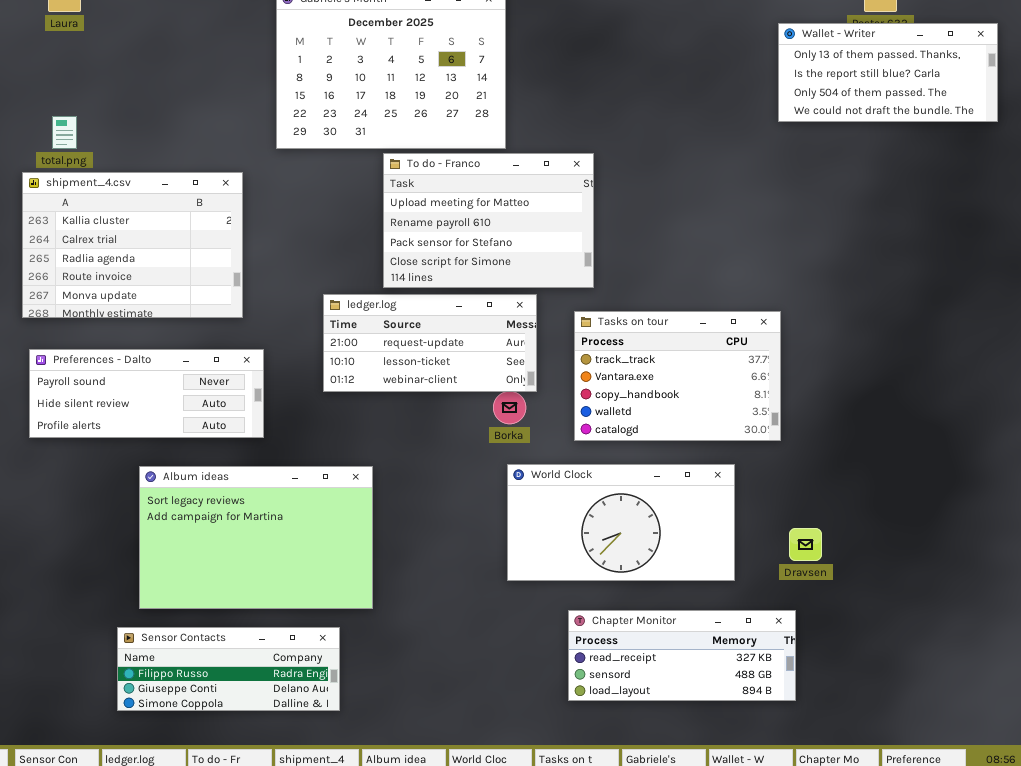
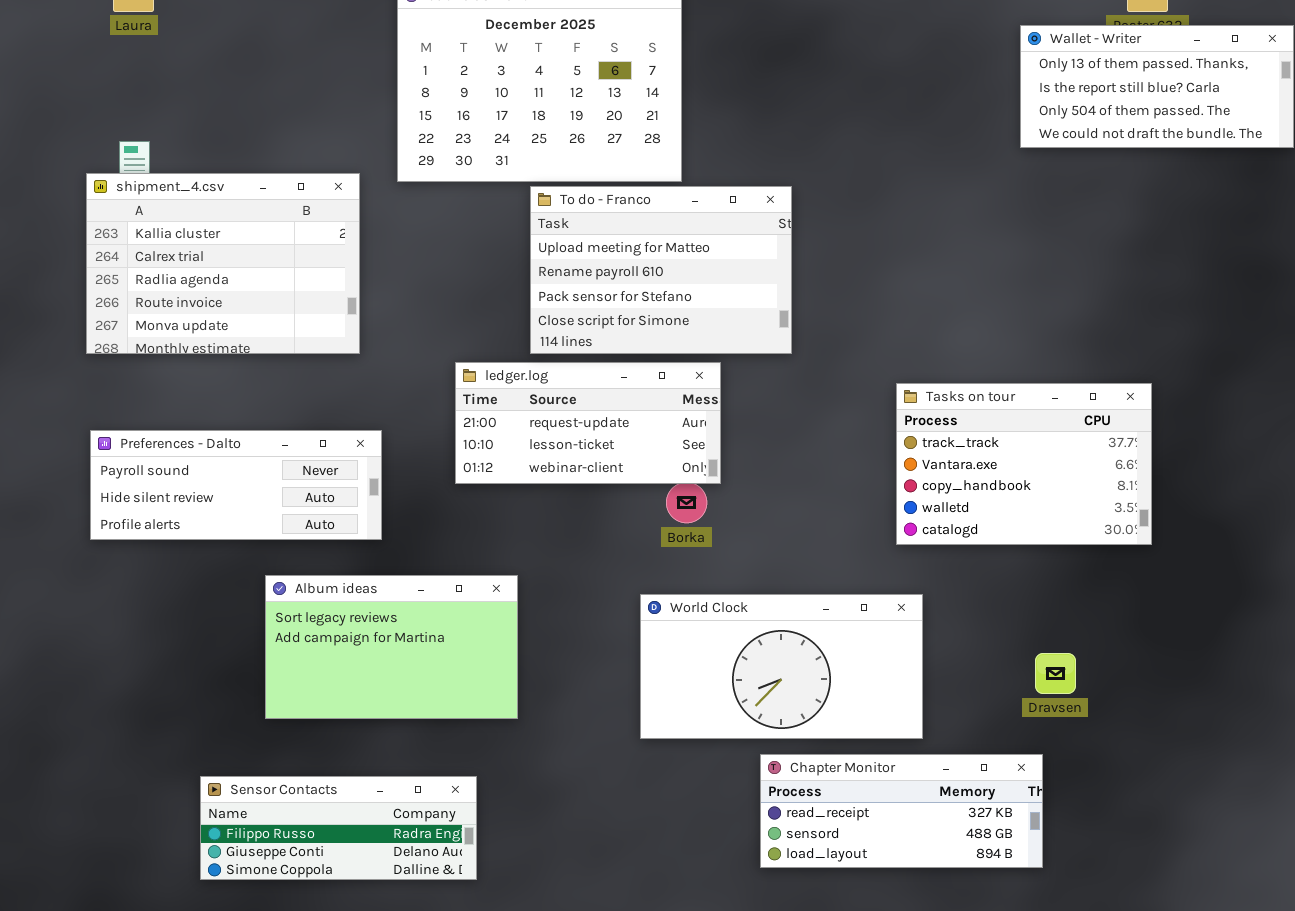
shipment_4.csv: [22,172,243,318] -> [86,173,360,354], moved
Tasks on tour: [574,311,781,441] -> [896,383,1152,545], moved
World Clock: [507,464,735,581] -> [640,594,923,739], moved
Album ideas: [139,466,373,609] -> [265,575,518,719], resized

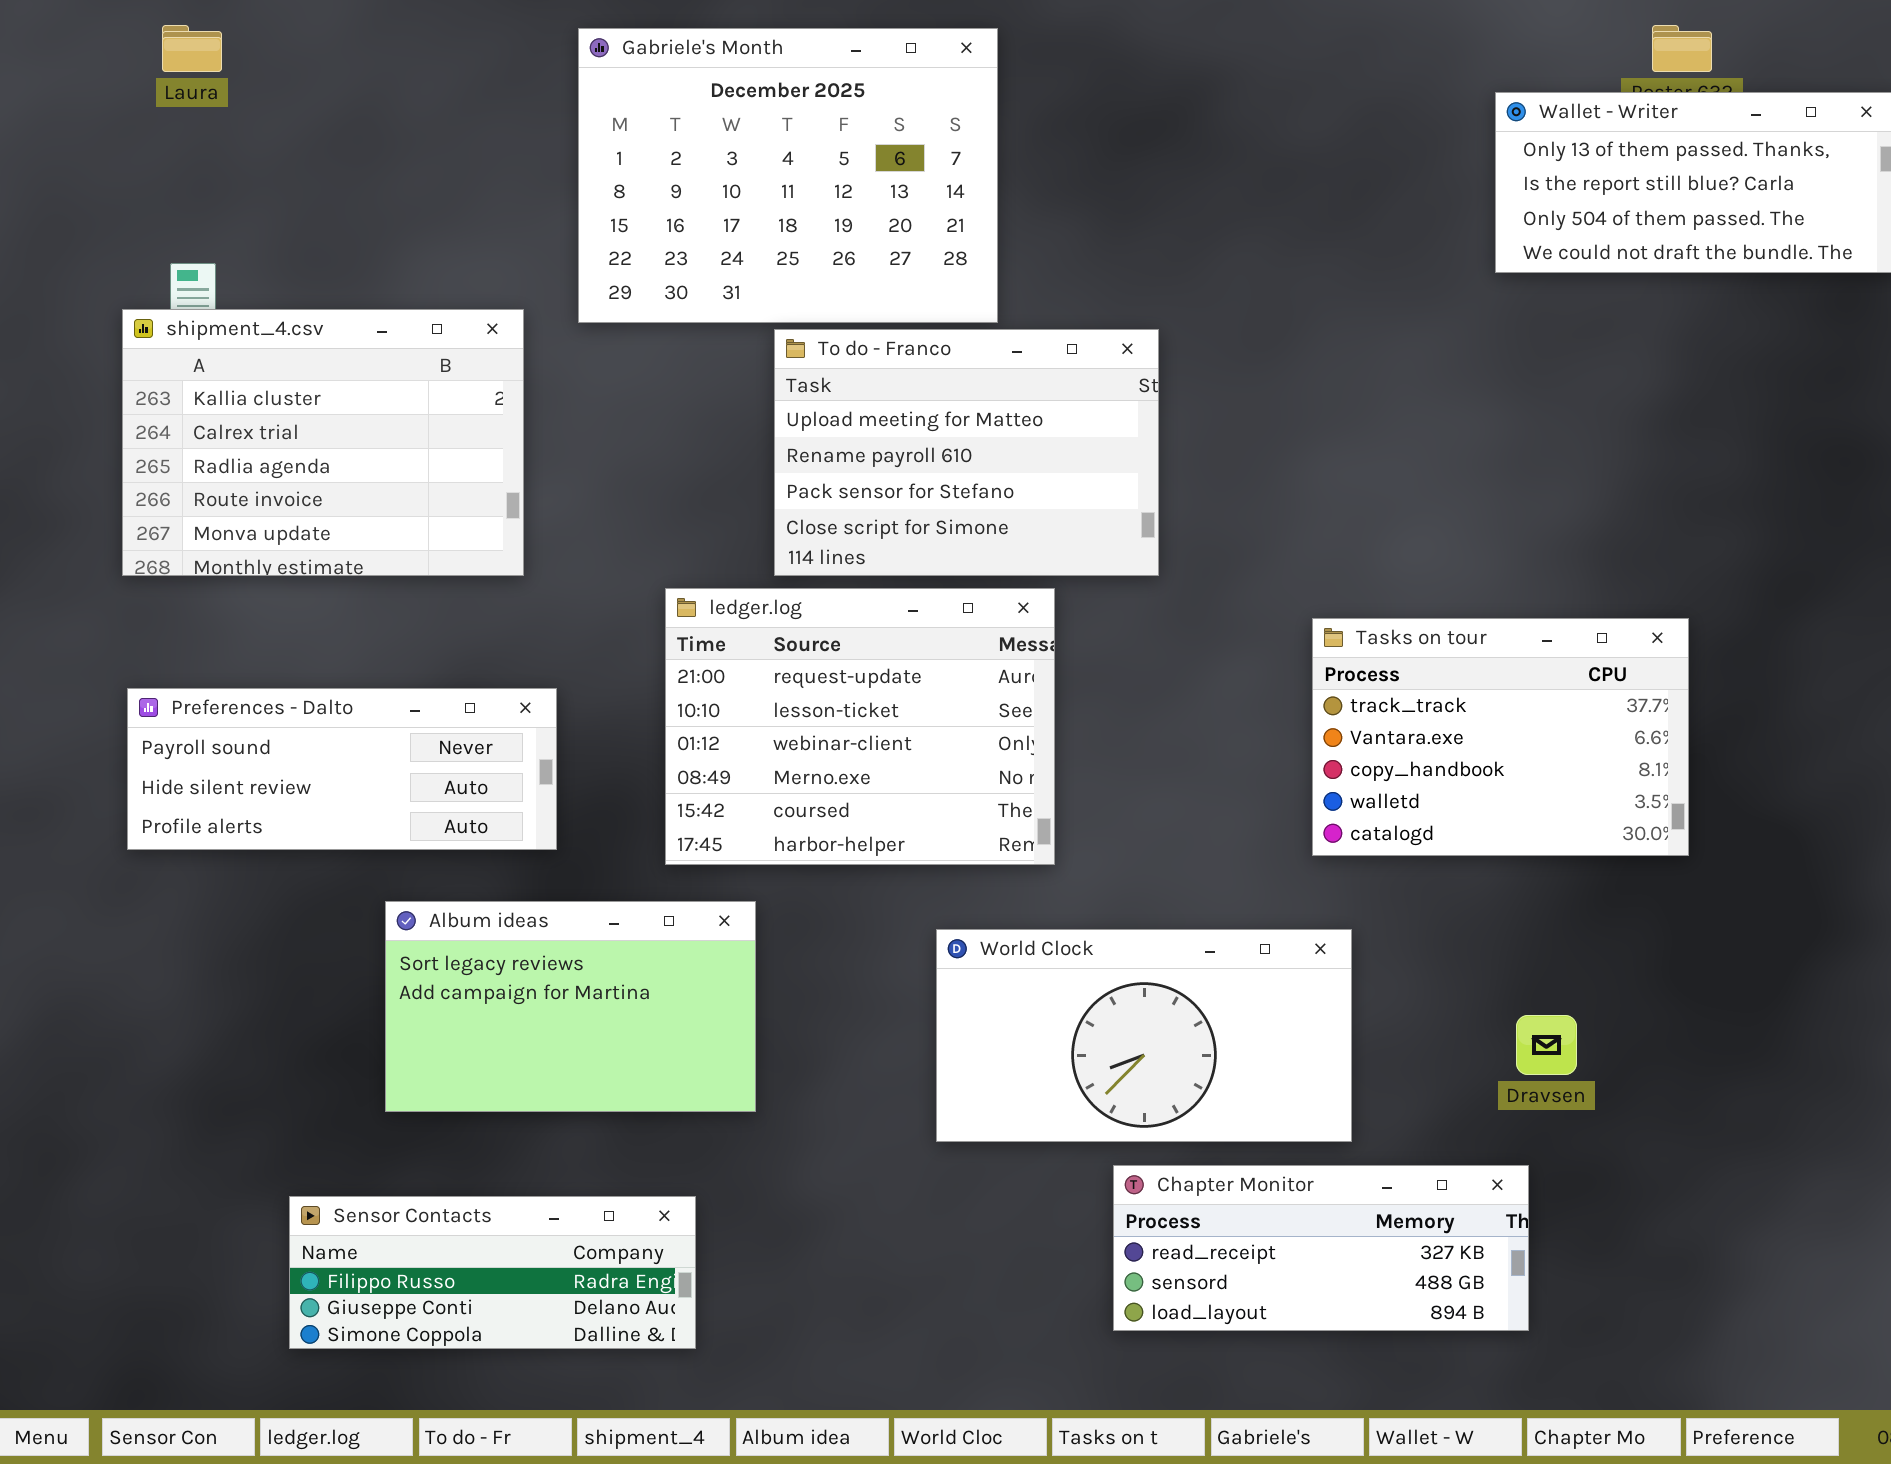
ledger.log: [455,362,721,484] -> [665,588,1055,865], resized

